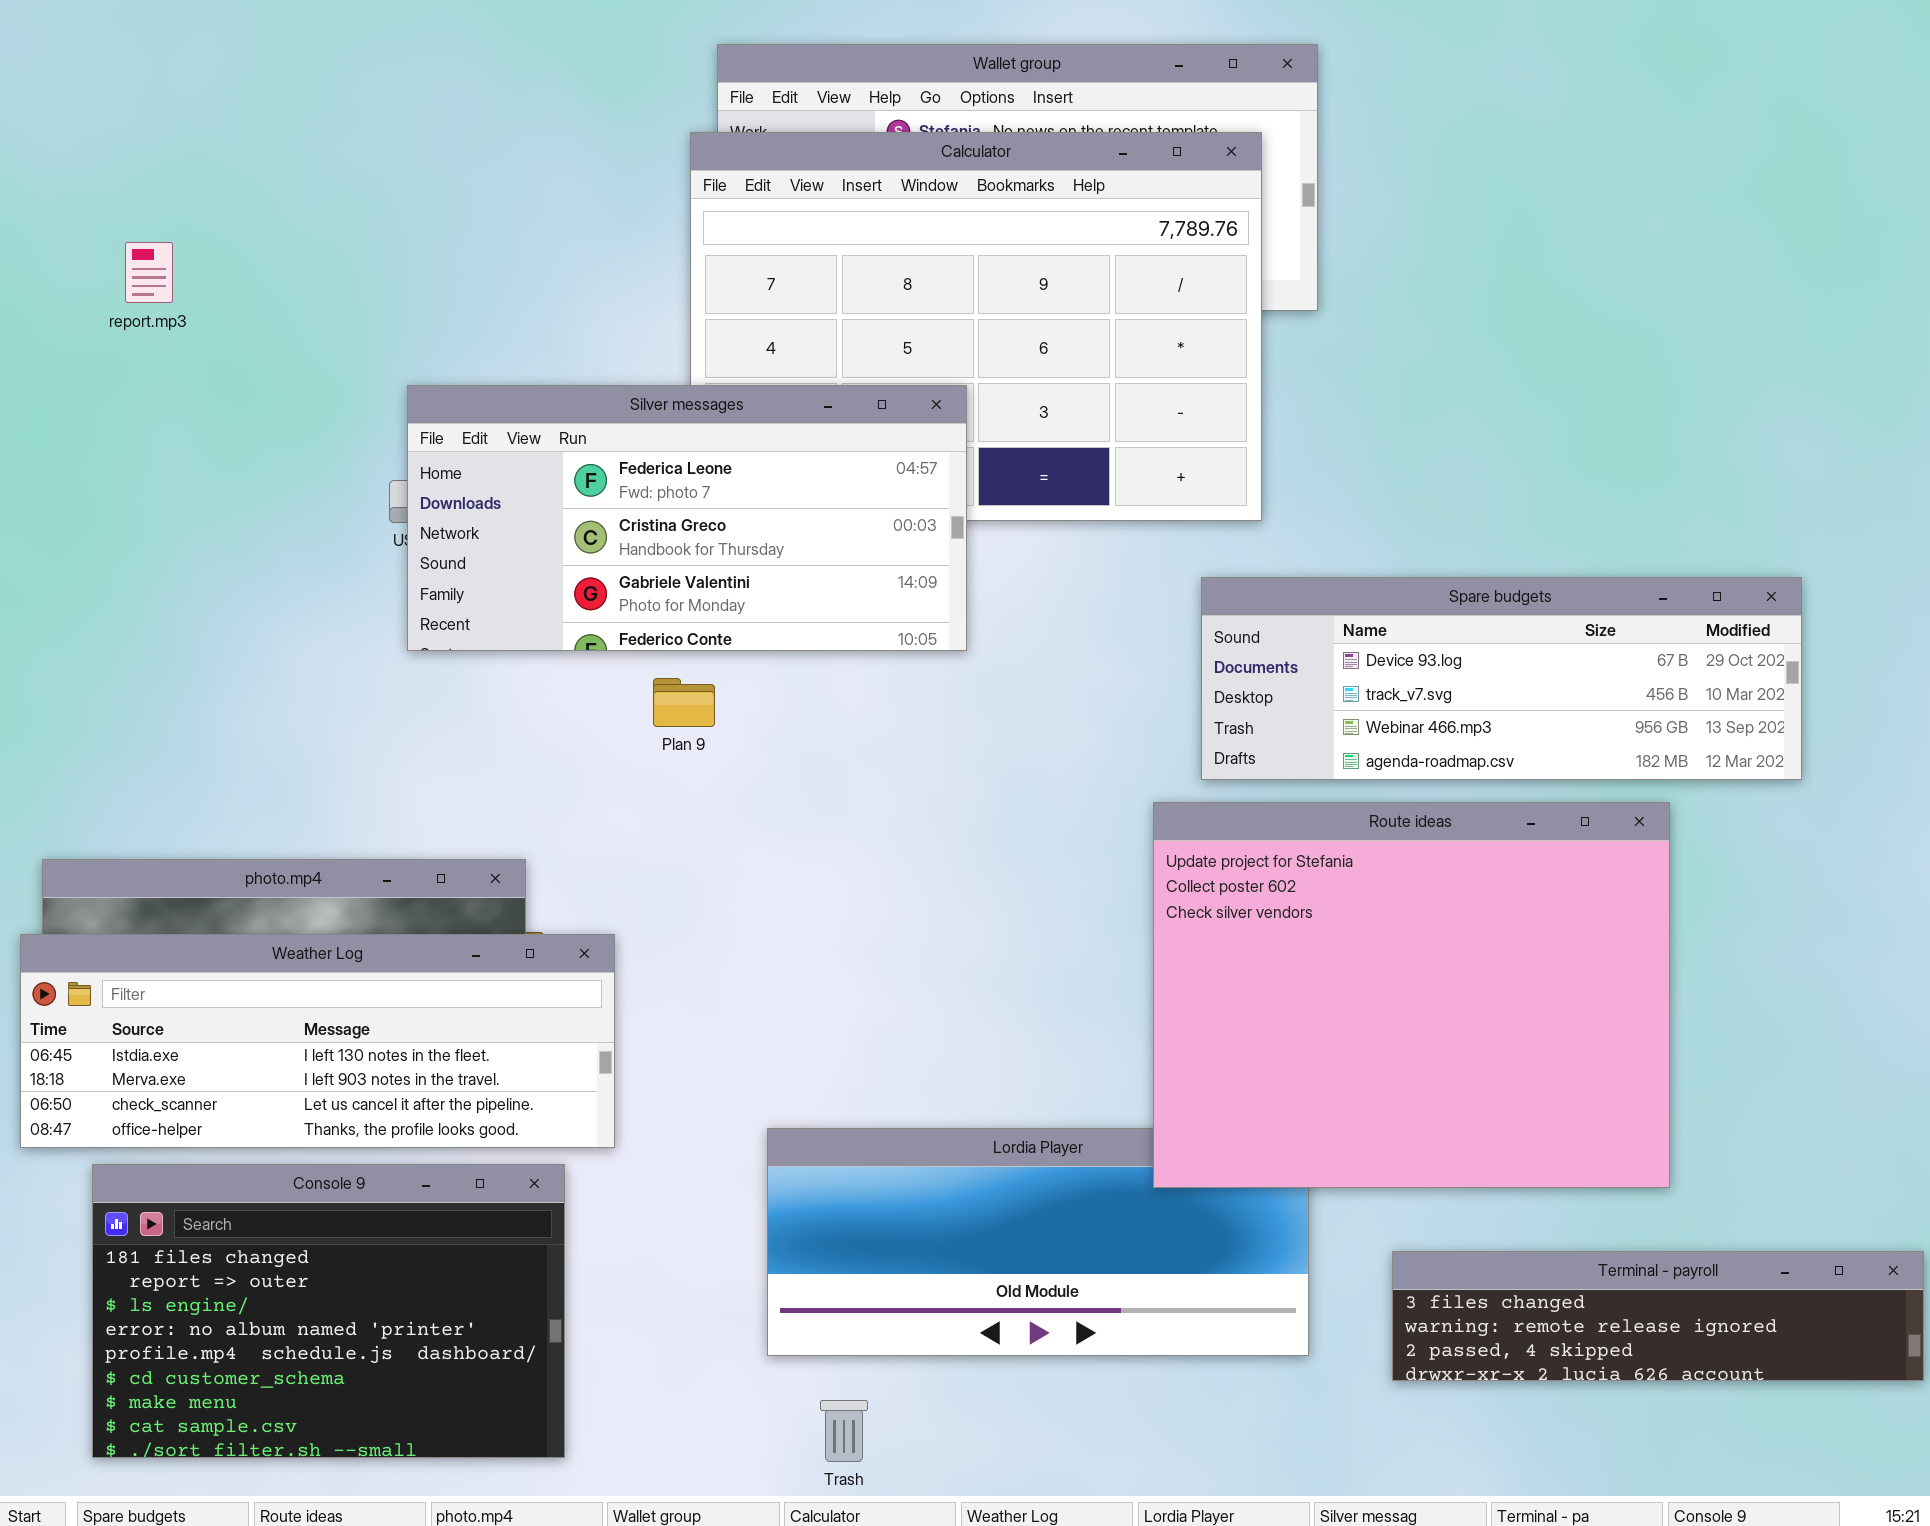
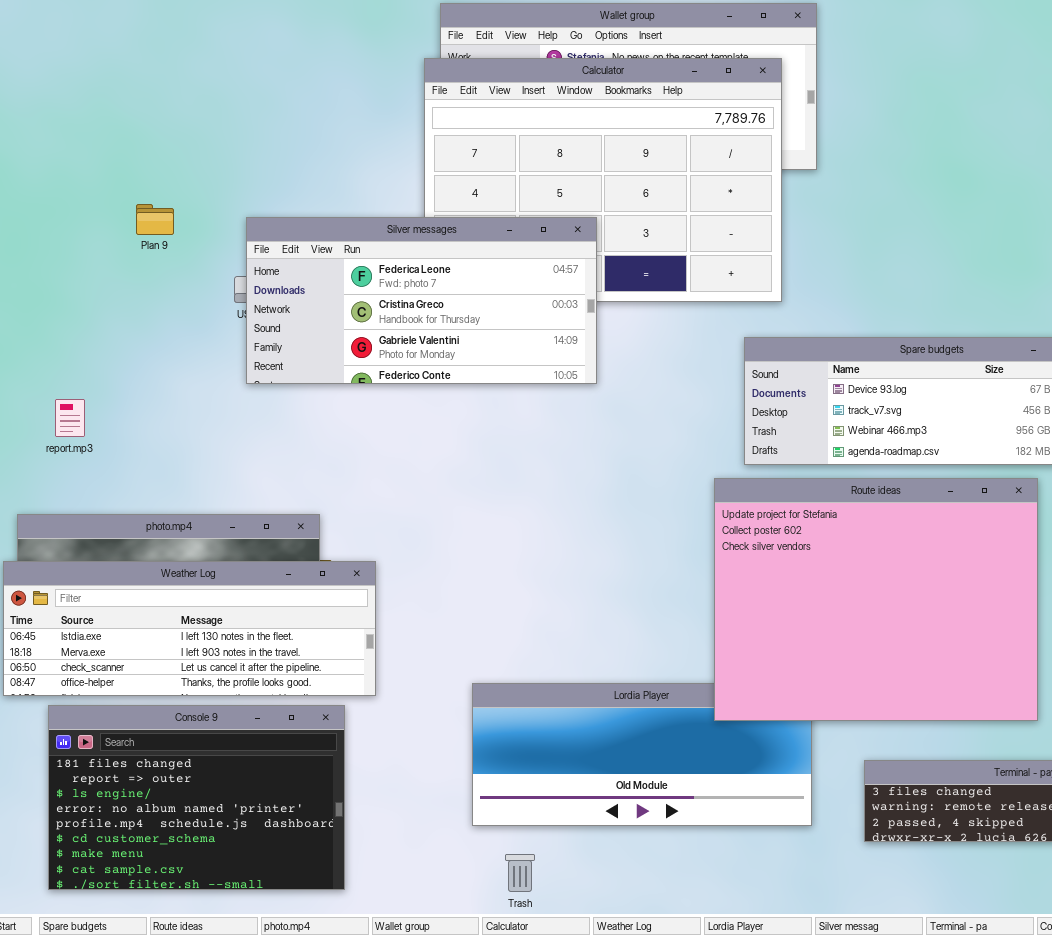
report.mp3: [125,242,173,303] -> [55,399,85,437], moved
Plan 9: [653,678,715,727] -> [136,204,174,235], moved

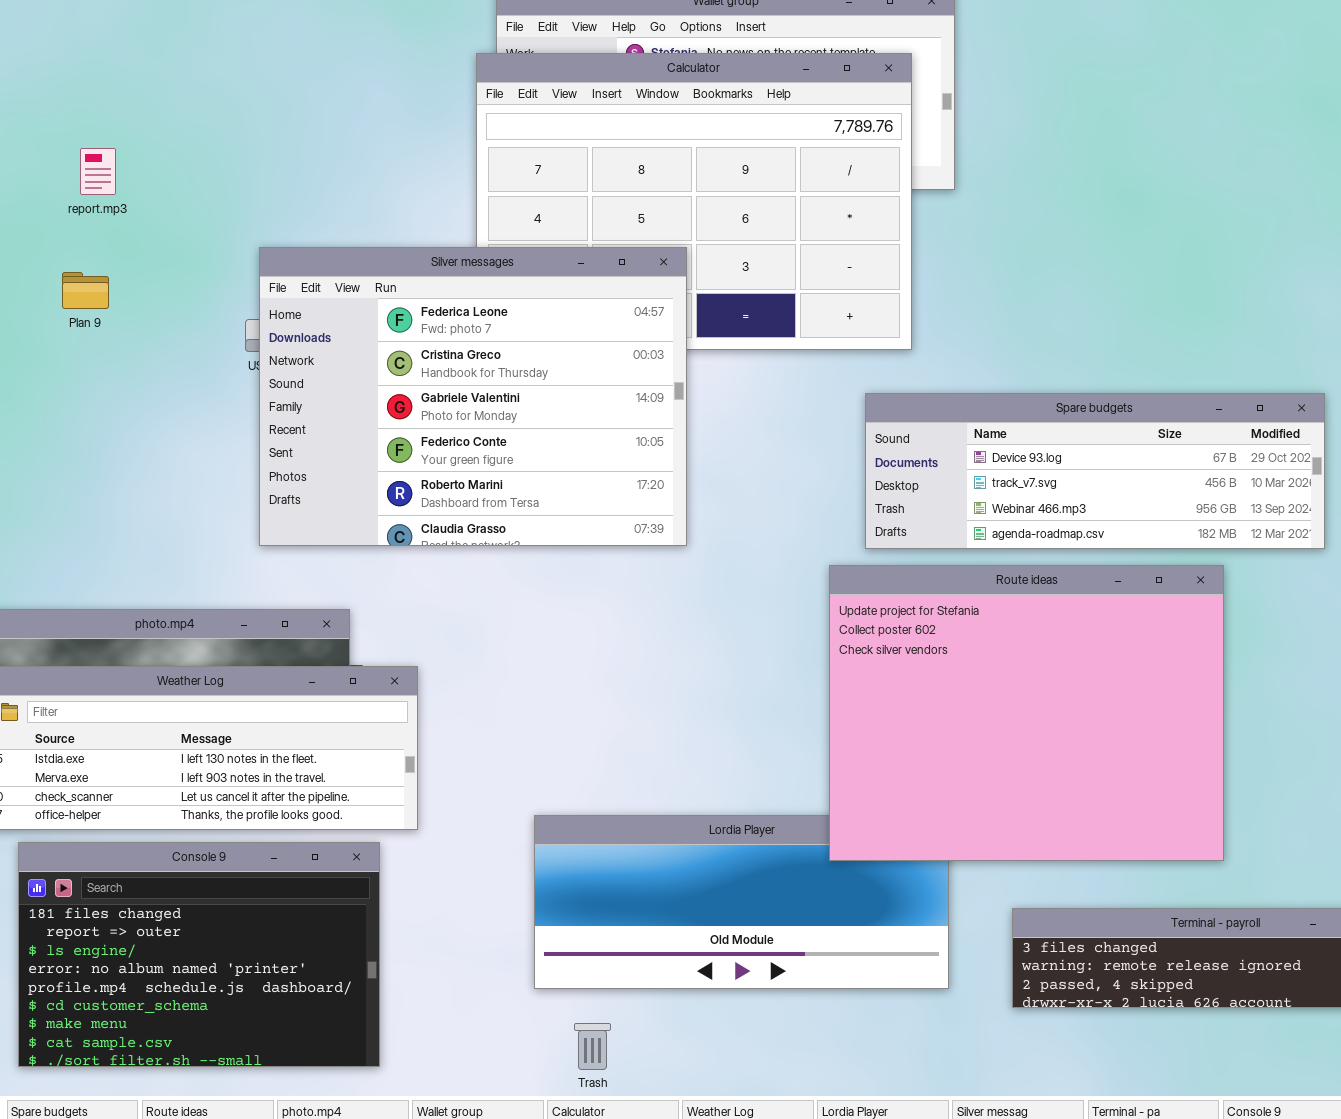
Plan 9: [136,204,174,235] -> [62,272,109,309], moved
Silver messages: [246,217,597,384] -> [259,247,687,546], resized
report.mp3: [55,399,85,437] -> [80,148,116,195], moved

